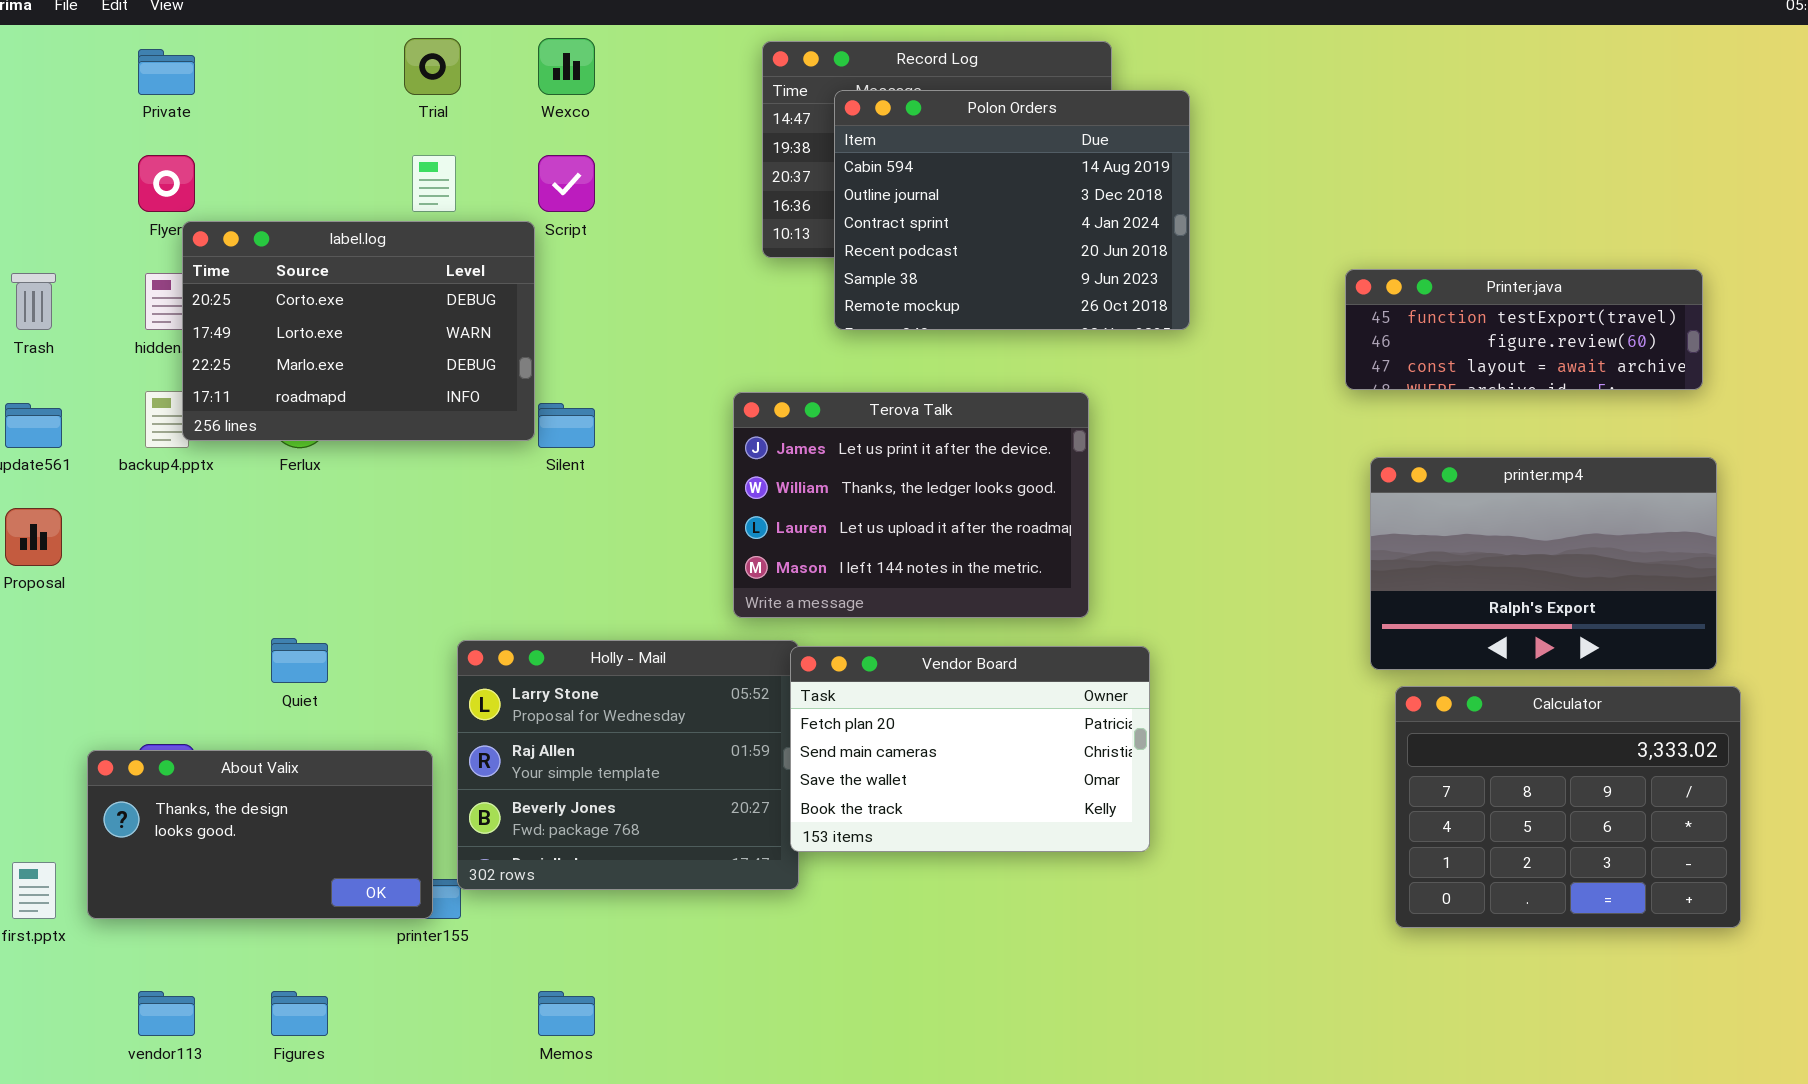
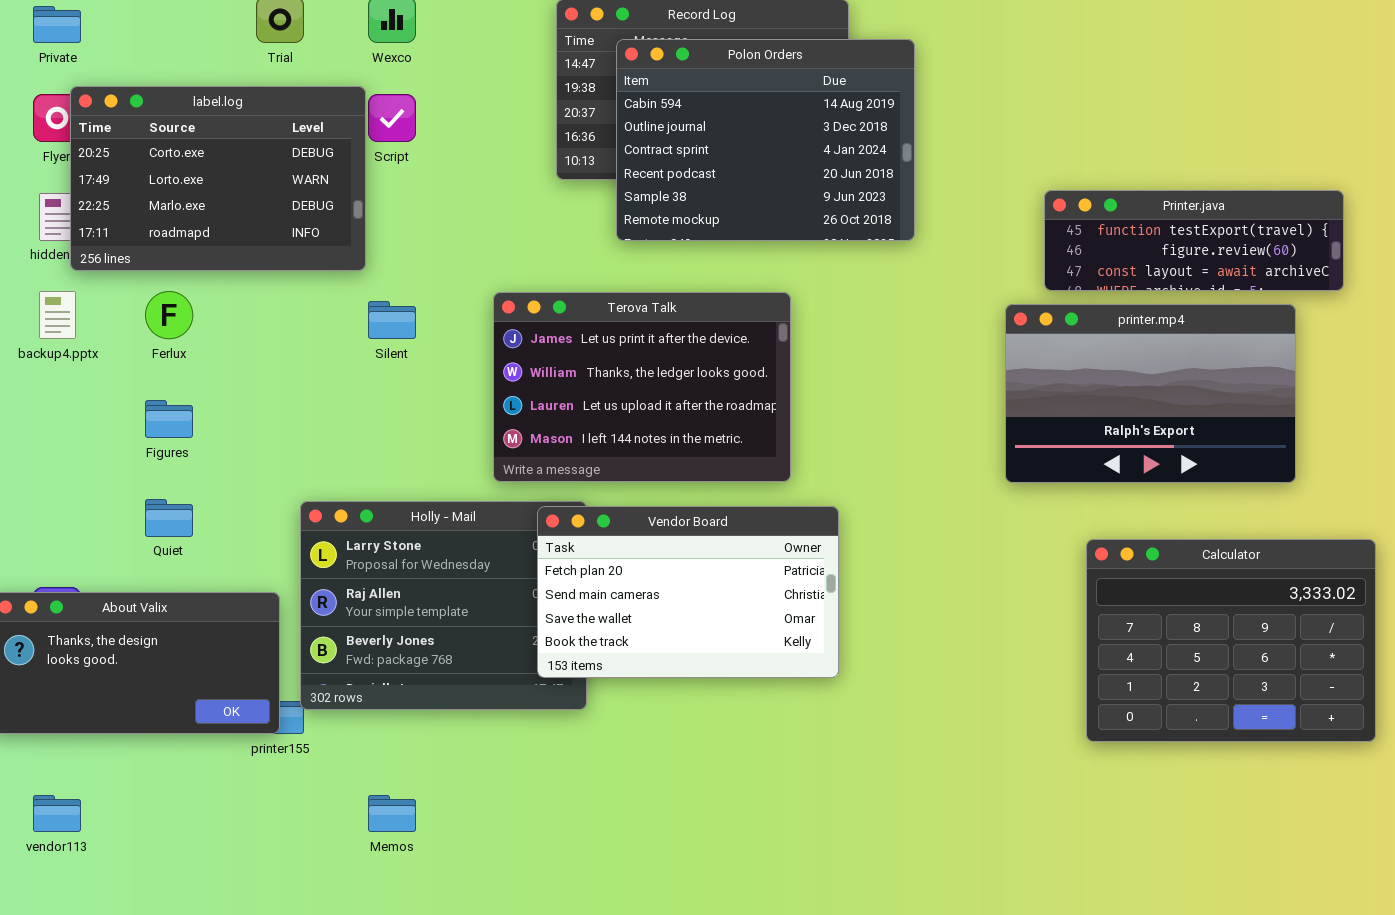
label.log: [182,221,535,441] -> [70,86,366,271], moved
Terova Talk: [733,392,1089,618] -> [493,292,791,482], moved
printer.mp4: [1370,457,1717,670] -> [1005,304,1296,483], moved
Vendor Board: [790,646,1150,852] -> [537,506,839,678], moved
Figures: [271,991,328,1036] -> [145,400,193,438], moved

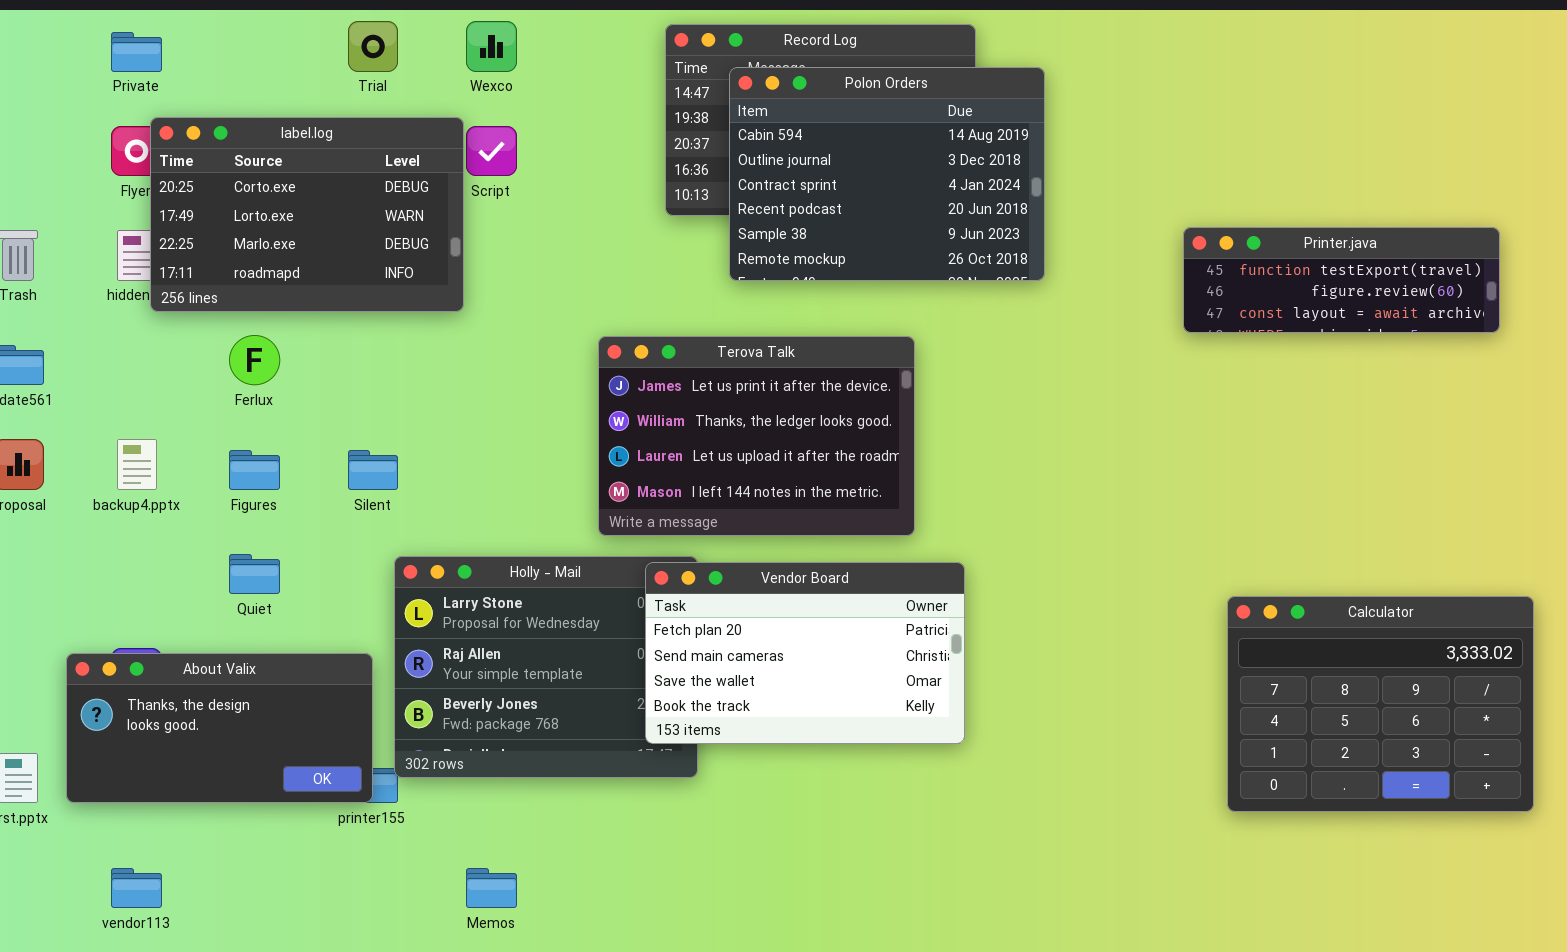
backup4.pptx: [39,291,76,339] -> [117,439,157,490], moved
Silent: [368,301,416,339] -> [348,450,398,490], moved
printer.mp4: [1005,304,1296,483] -> none, closed

